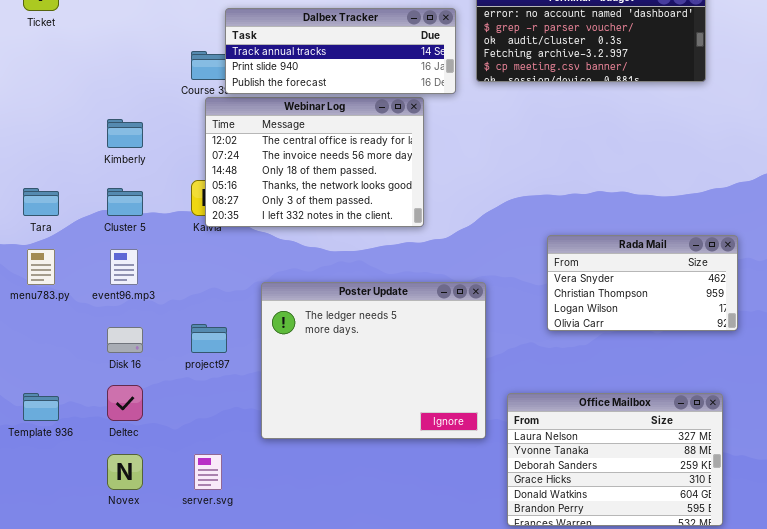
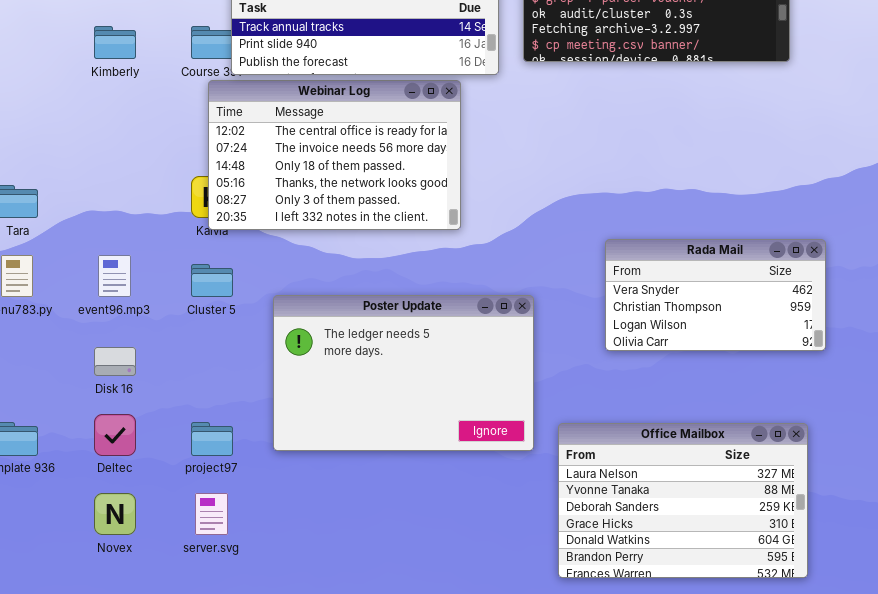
Kimberly: [107,119,143,148] -> [94,26,136,59], moved
Cluster 5: [107,188,143,216] -> [191,264,233,297], moved
Poster Update: [261,282,486,439] -> [273,295,534,451], resized
project97: [191,324,227,353] -> [191,422,233,456], moved

